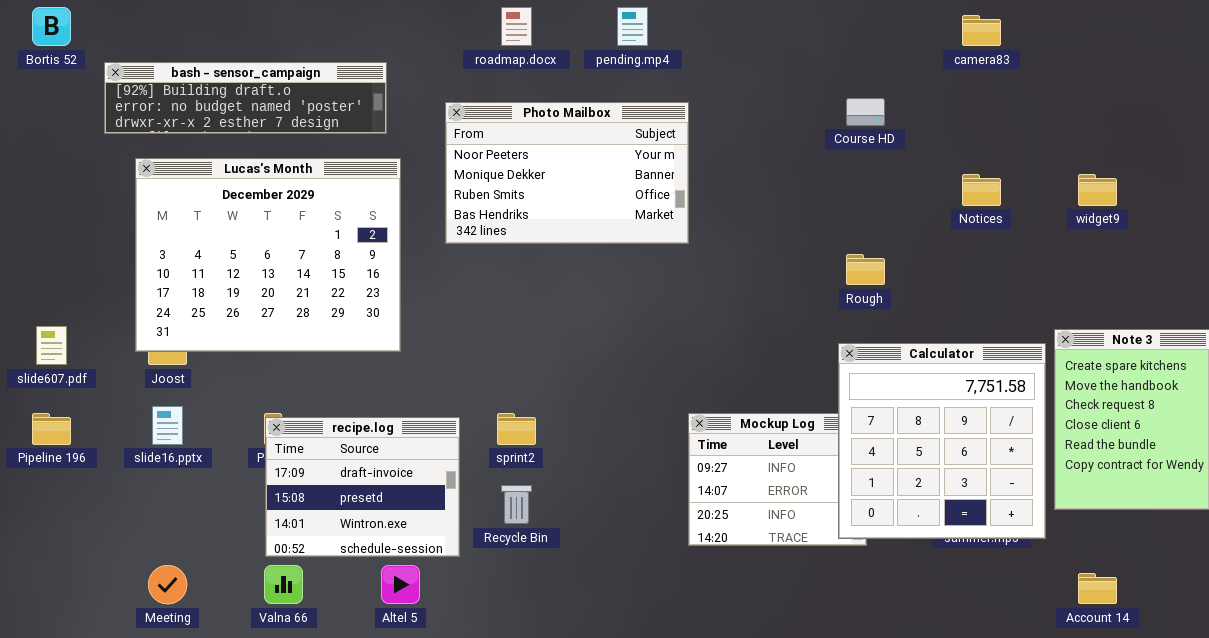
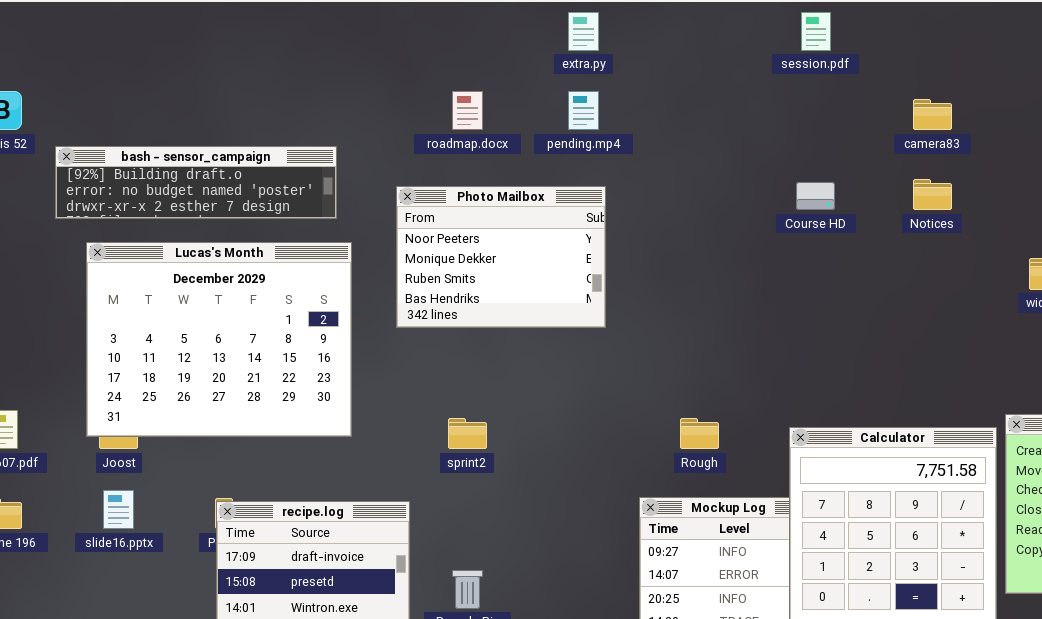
Photo Mailbox: [445,102,689,244] -> [396,186,606,328], resized
Notices: [962,174,1001,206] -> [913,179,952,210], moved
Rough: [846,254,885,285] -> [680,418,719,449], moved
sprint2: [497,413,536,445] -> [448,418,487,449], moved

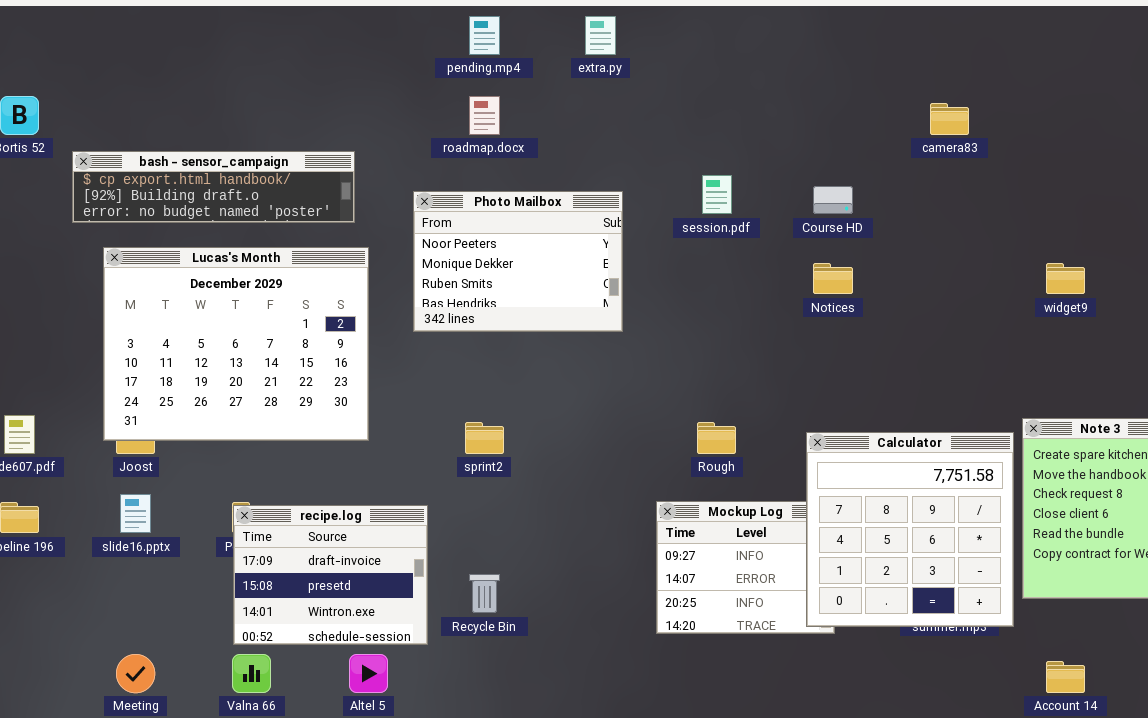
session.pdf: [801,12,831,51] -> [702,175,732,214], moved
pending.mp4: [568,91,599,130] -> [469,16,500,55], moved
bash - sensor_campaign: [55,146,337,219] -> [72,151,355,223], scrolled up 1 row
Notices: [913,179,952,210] -> [813,263,853,294], moved

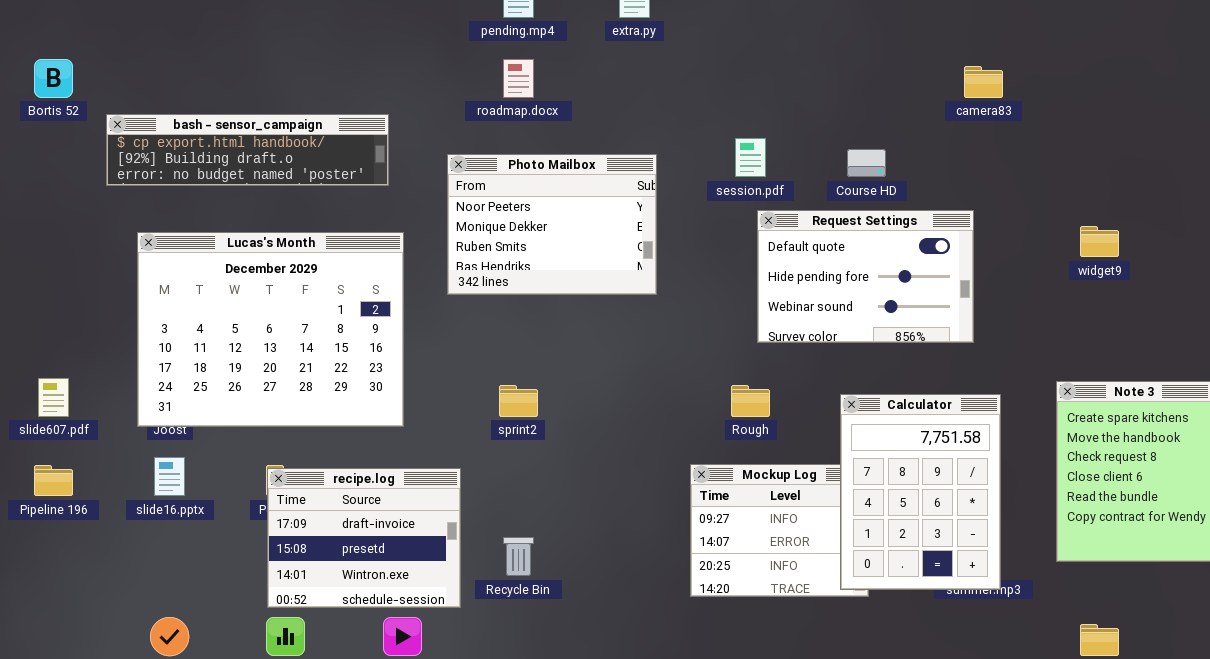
Lucas's Month: [103,247,369,441] -> [137,232,404,427], moved
Request Settings: none -> [757,210,974,343], opened
Calculator: [806,432,1014,627] -> [840,394,1001,590], resized

